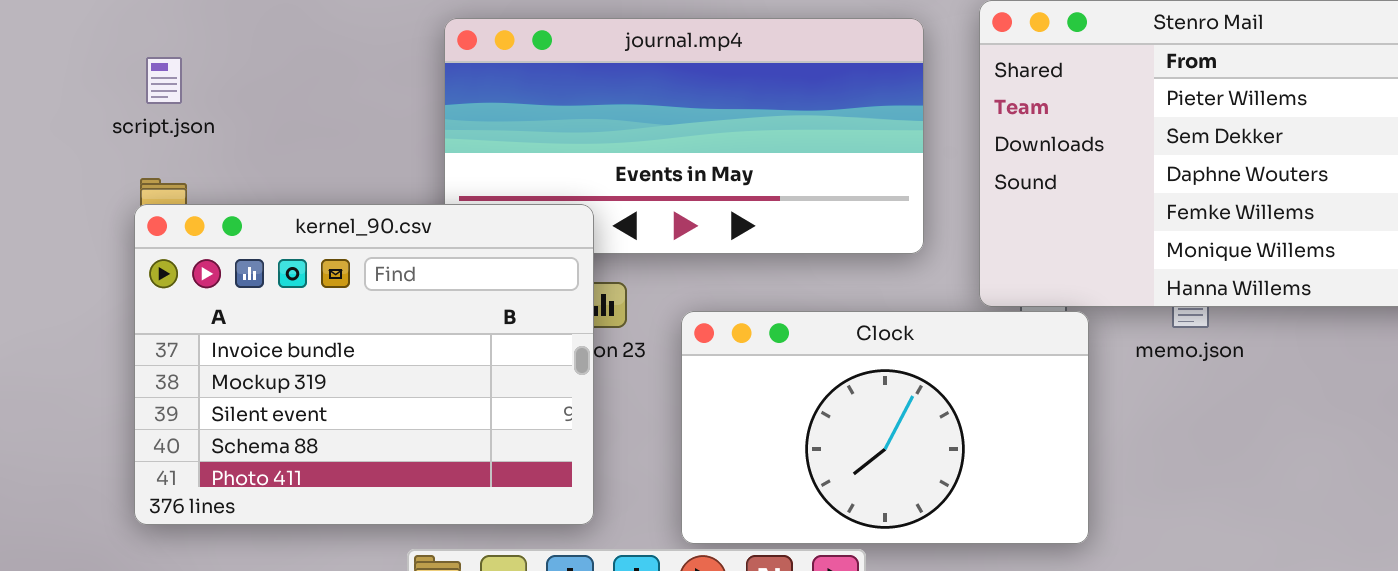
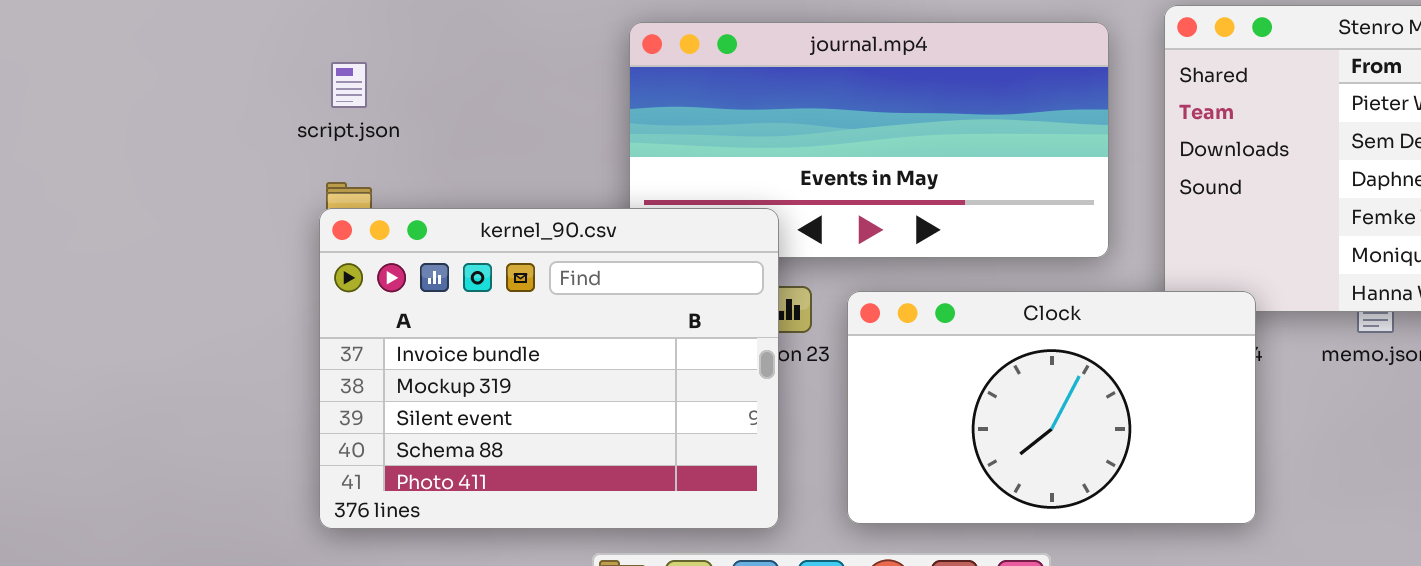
Clock: [681,311,1089,544] -> [847,291,1256,524], moved

